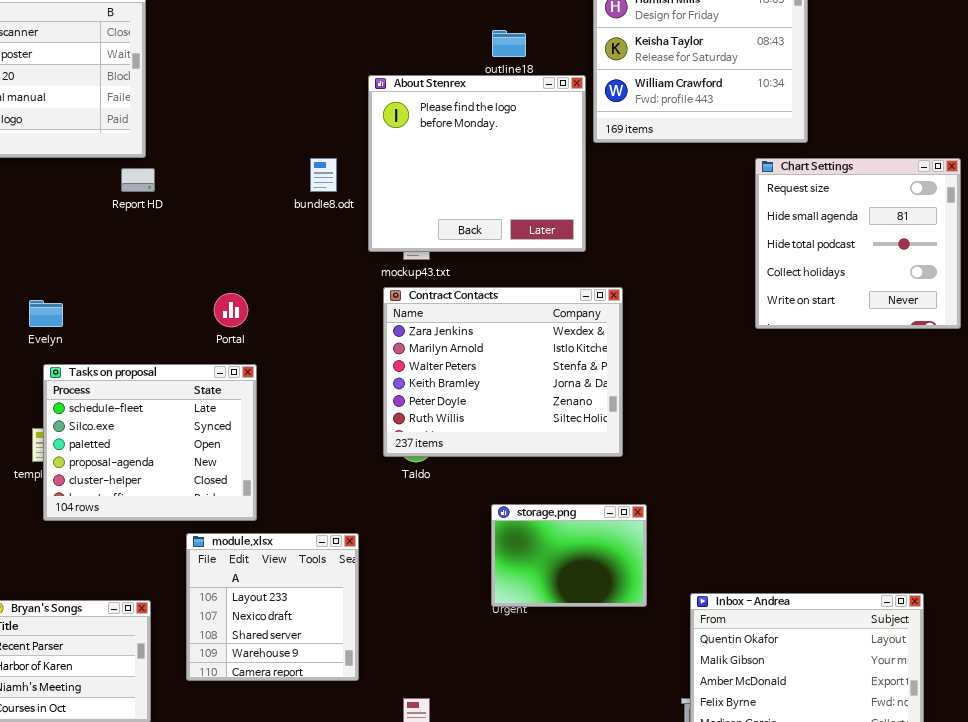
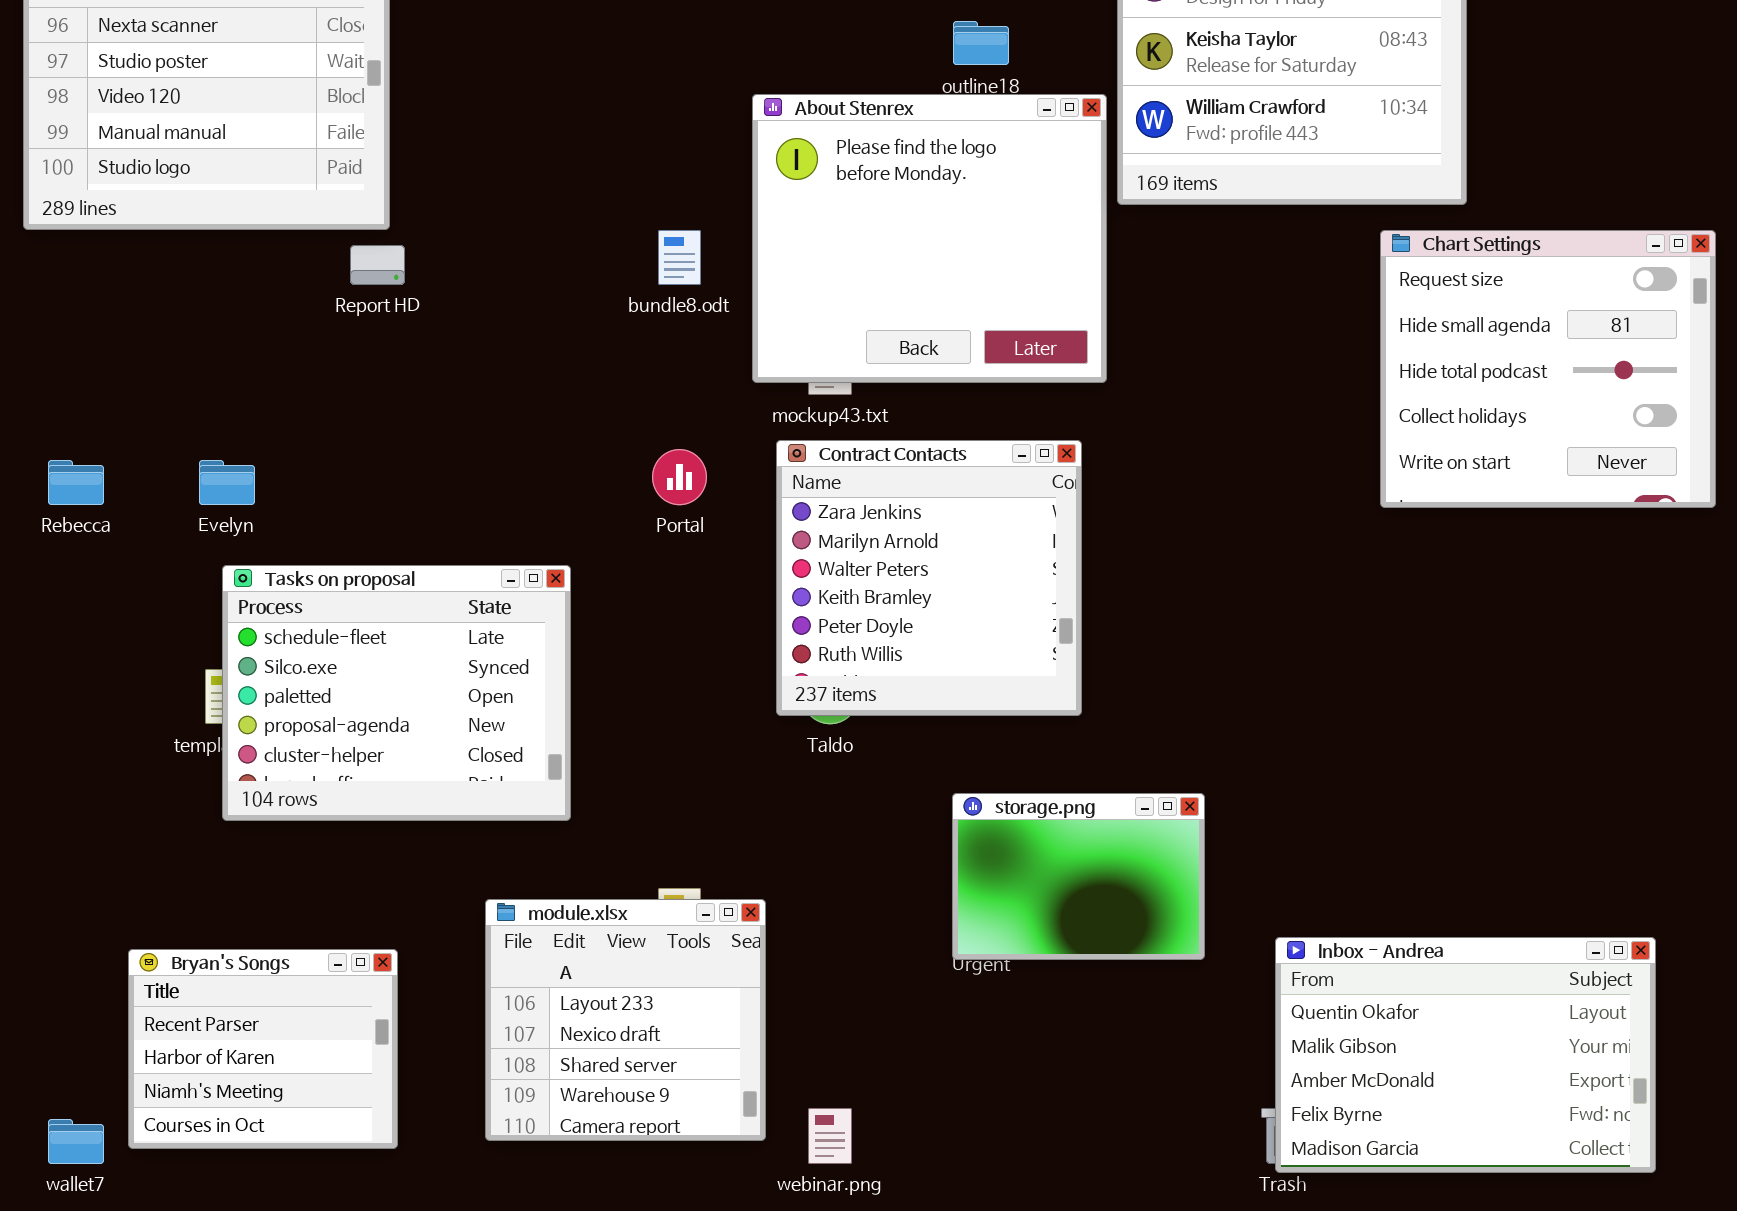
Contract Contacts: [383,287,623,457] -> [776,440,1082,716], resized
Portal: [214,293,248,327] -> [652,449,707,505], moved
module.xlsx: [186,533,359,681] -> [485,899,766,1141], moved

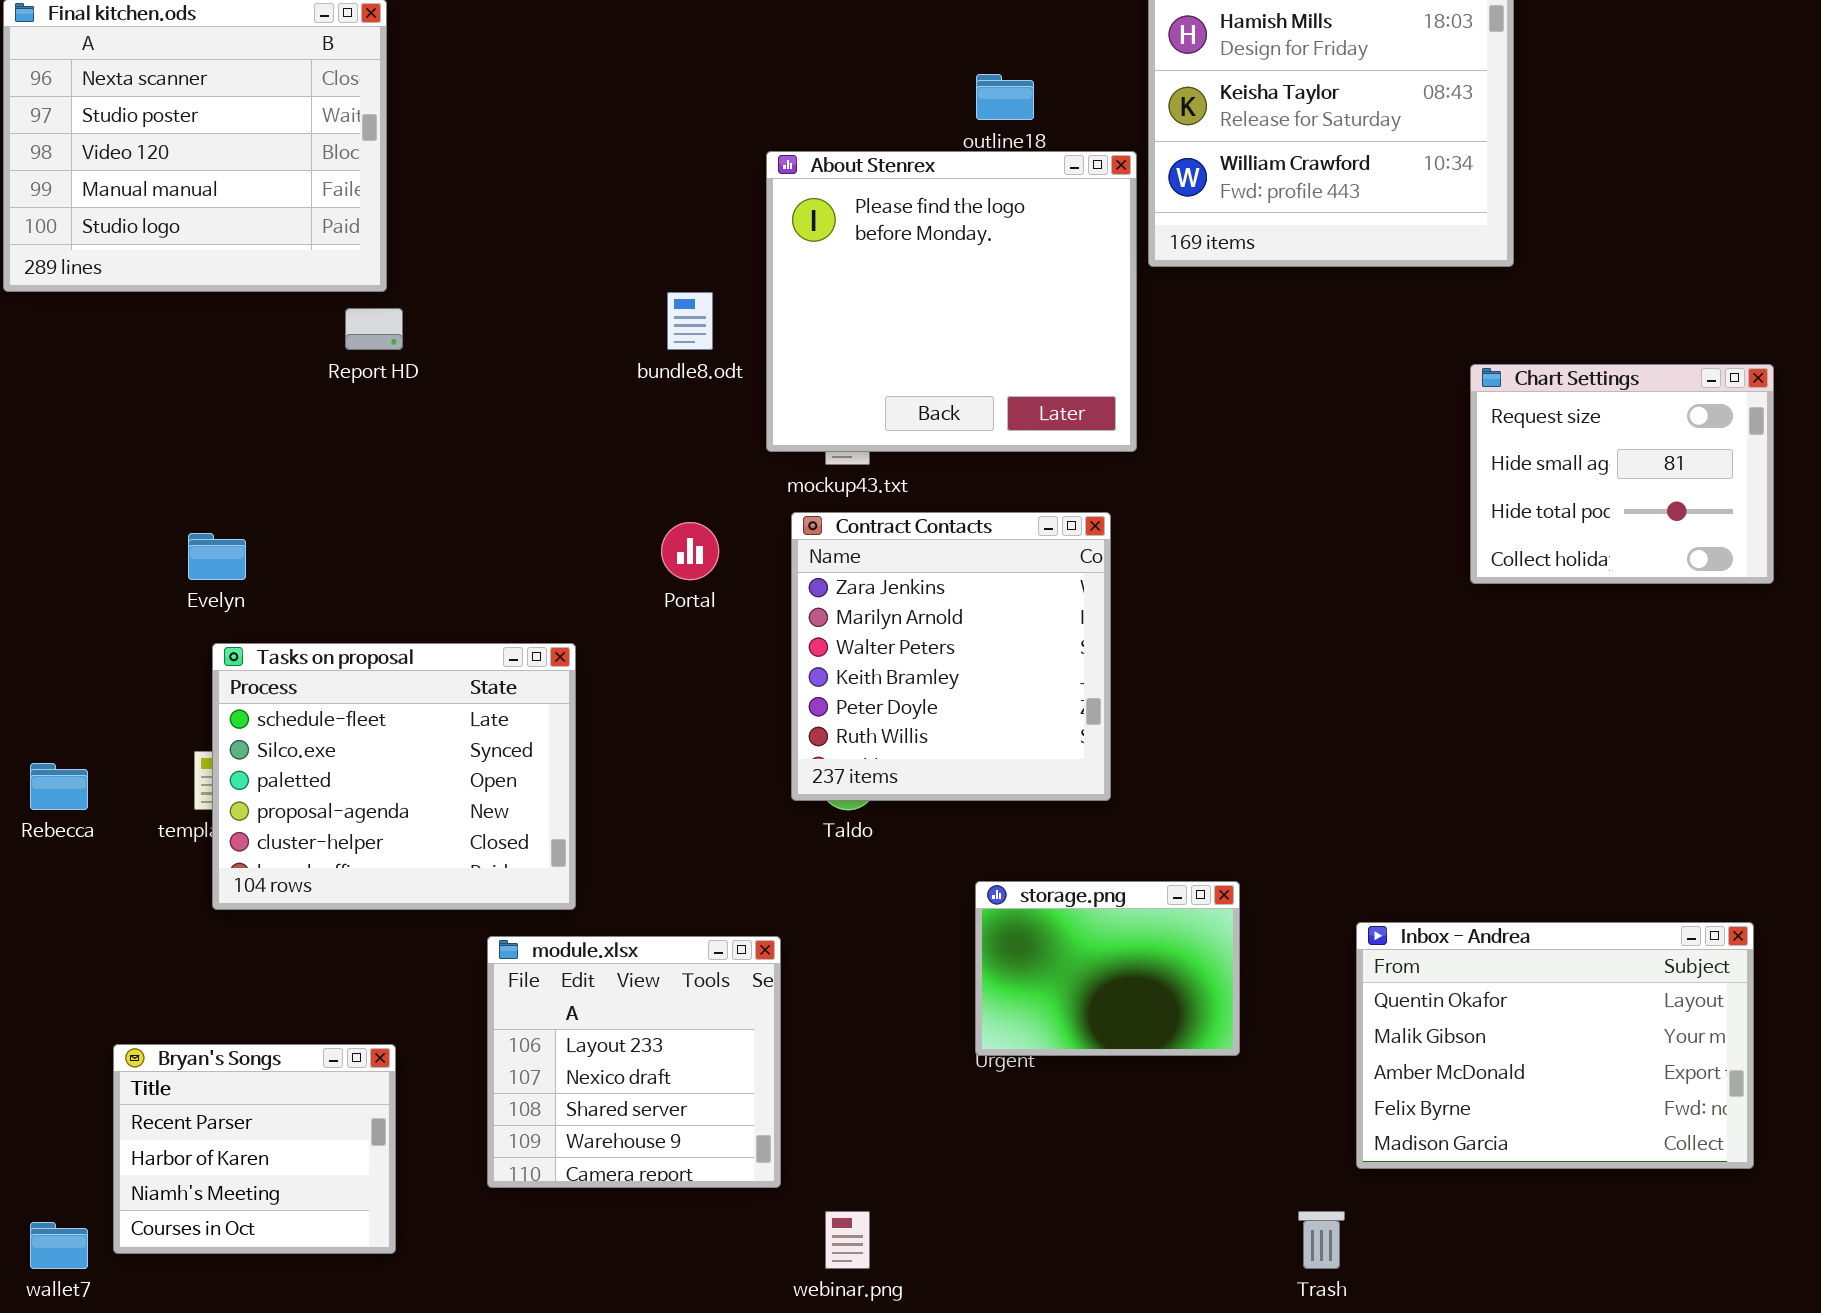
Chart Settings: [1380,230,1716,508] -> [1470,364,1774,584], resized
Rebecca: [48,460,104,505] -> [30,763,88,810], moved
module.xlsx: [485,899,766,1141] -> [487,936,781,1188], moved
Inbox - Andrea: [1275,937,1656,1173] -> [1356,922,1754,1169], moved

